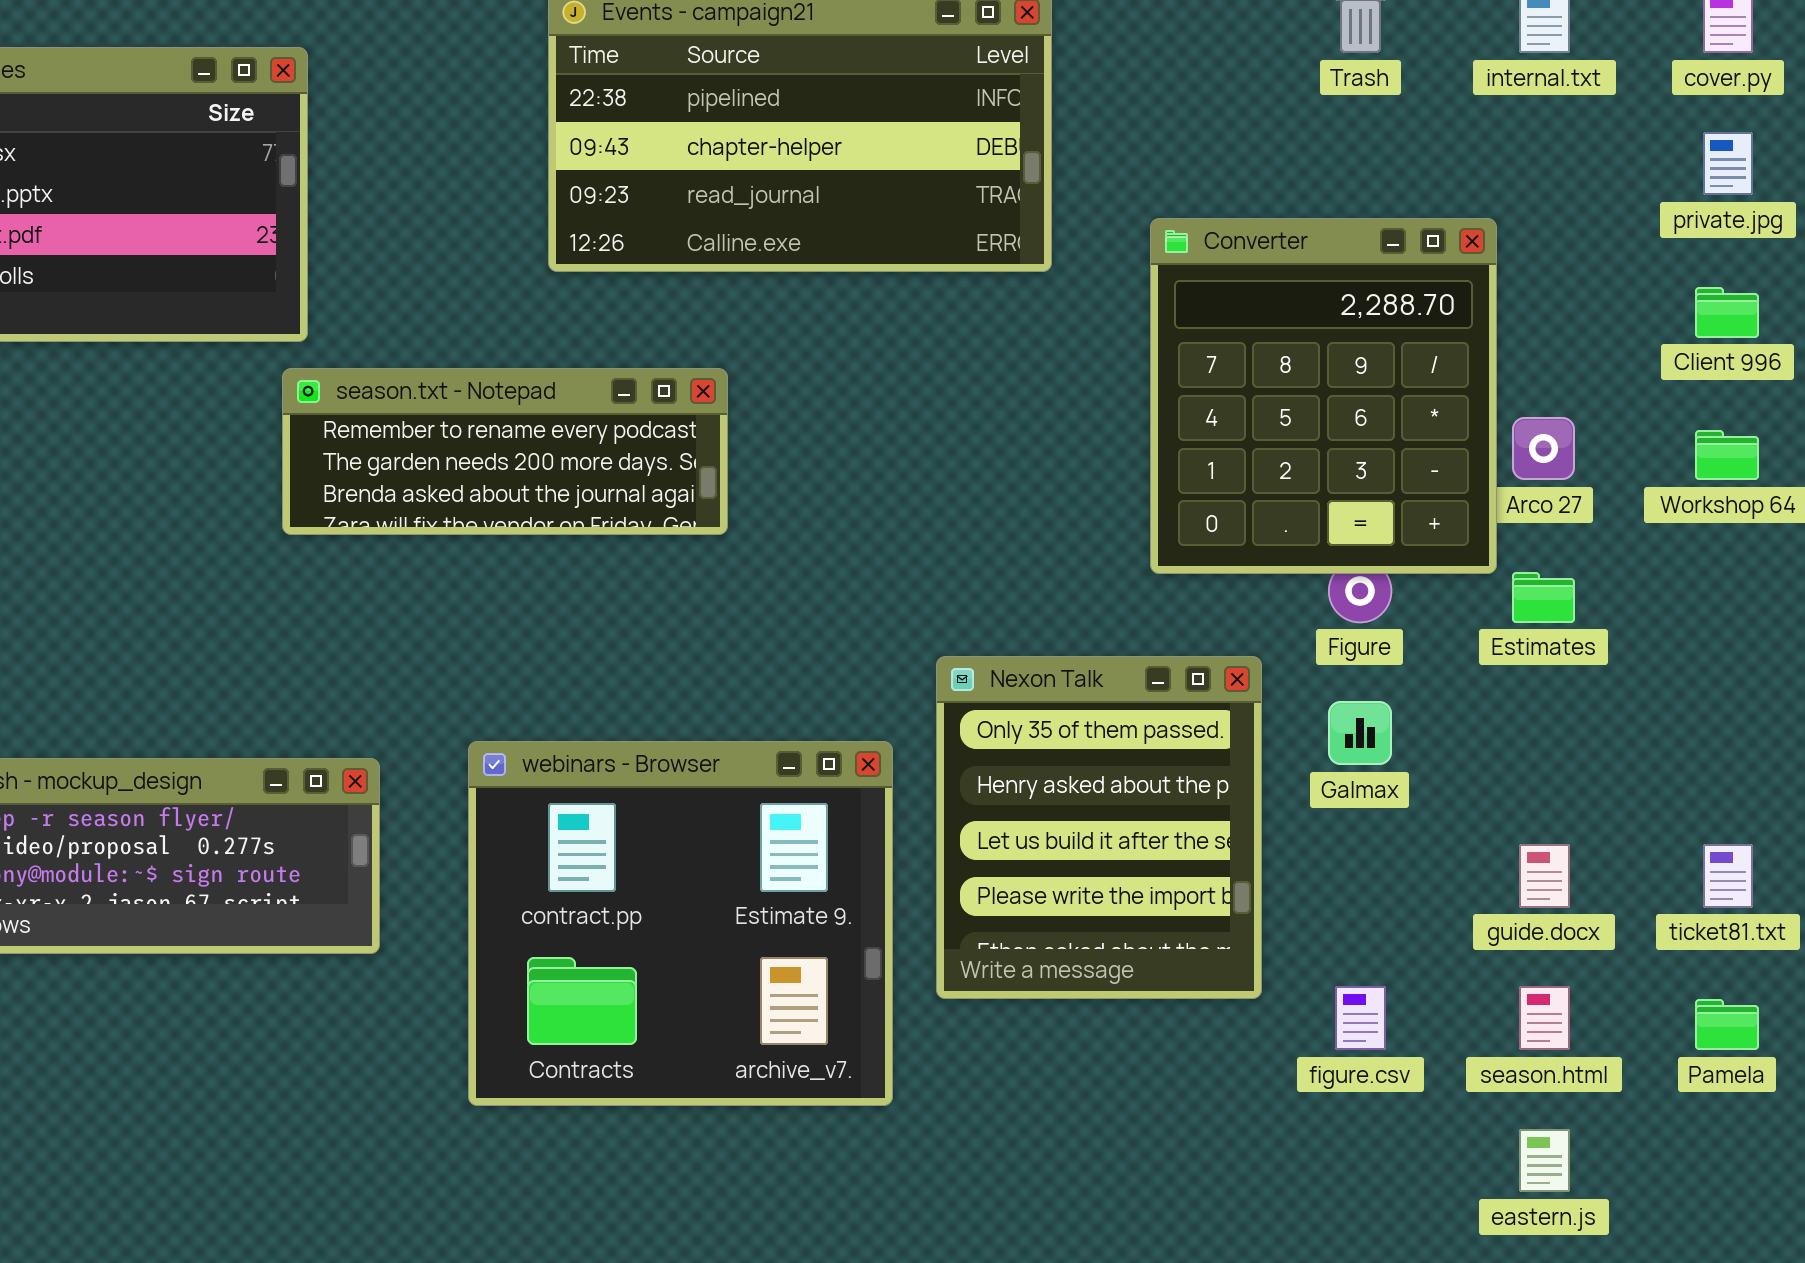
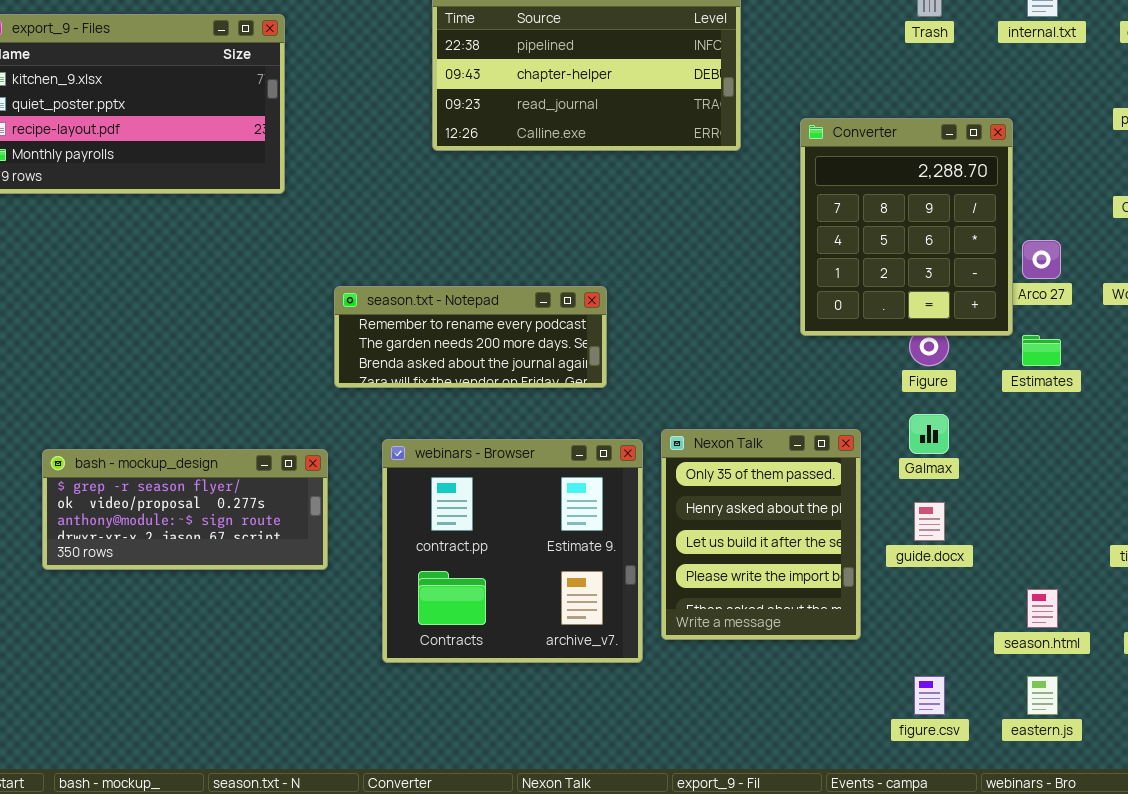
season.txt - Notepad: [282,368,728,535] -> [334,286,607,388], moved
Nexon Talk: [936,656,1262,999] -> [661,429,861,640], moved
guide.docx: [1519,844,1570,908] -> [914,502,945,541], moved
figure.csv: [1335,986,1386,1050] -> [914,676,945,715], moved

